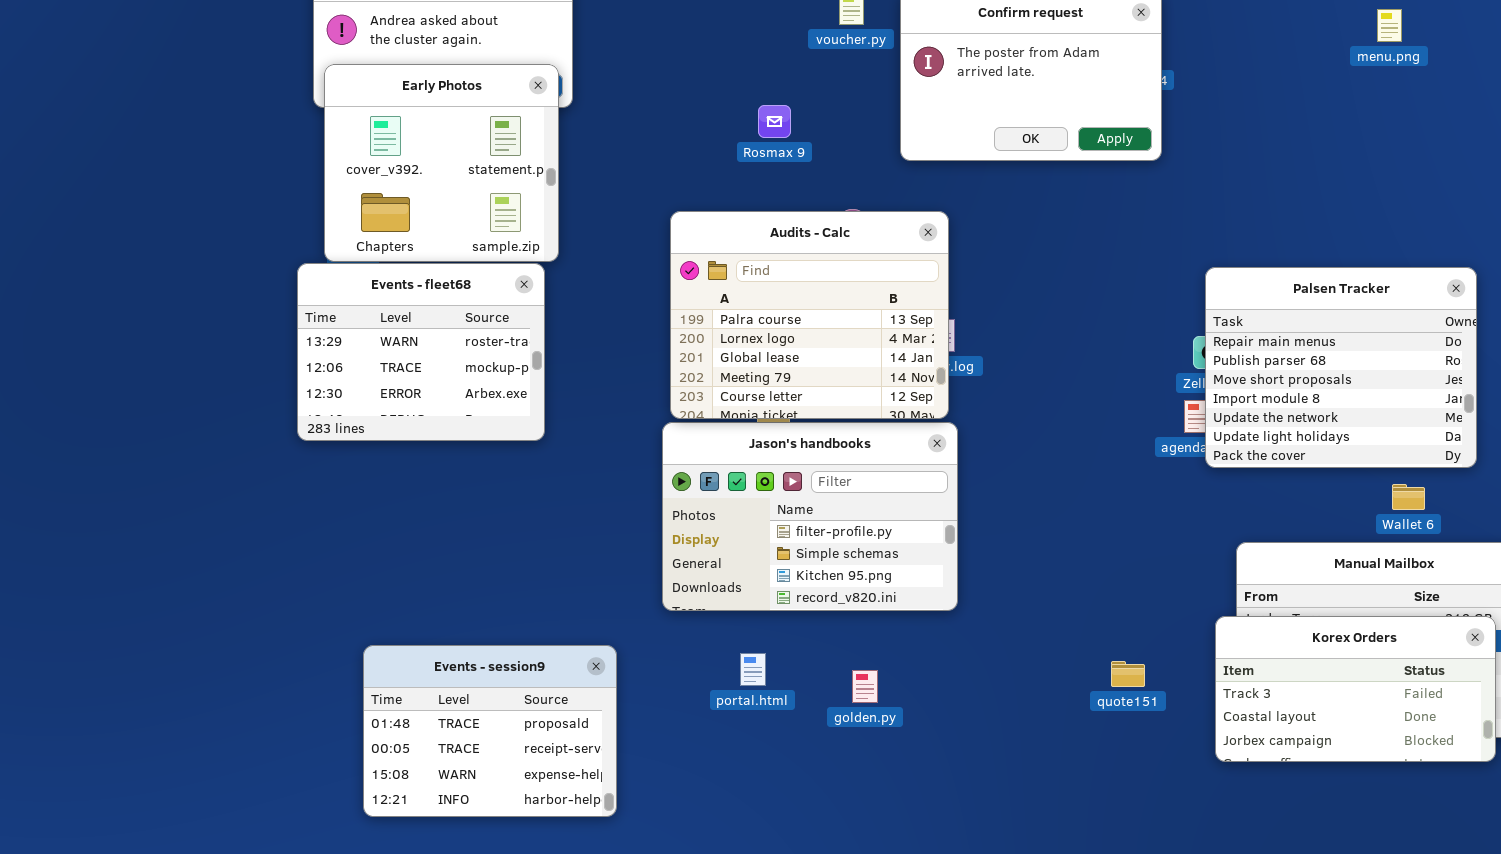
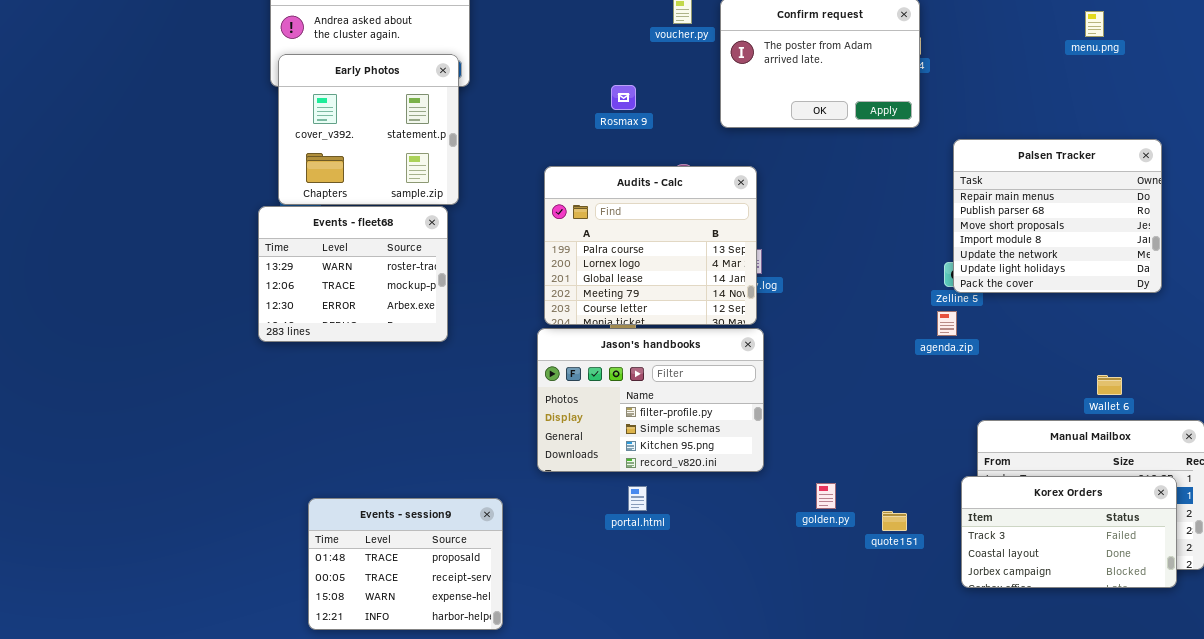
Palsen Tracker: [1205,267,1477,468] -> [953,139,1162,293], moved
portal.html: [740,653,766,686] -> [628,486,647,511], moved
golden.py: [852,670,878,703] -> [816,483,836,509], moved

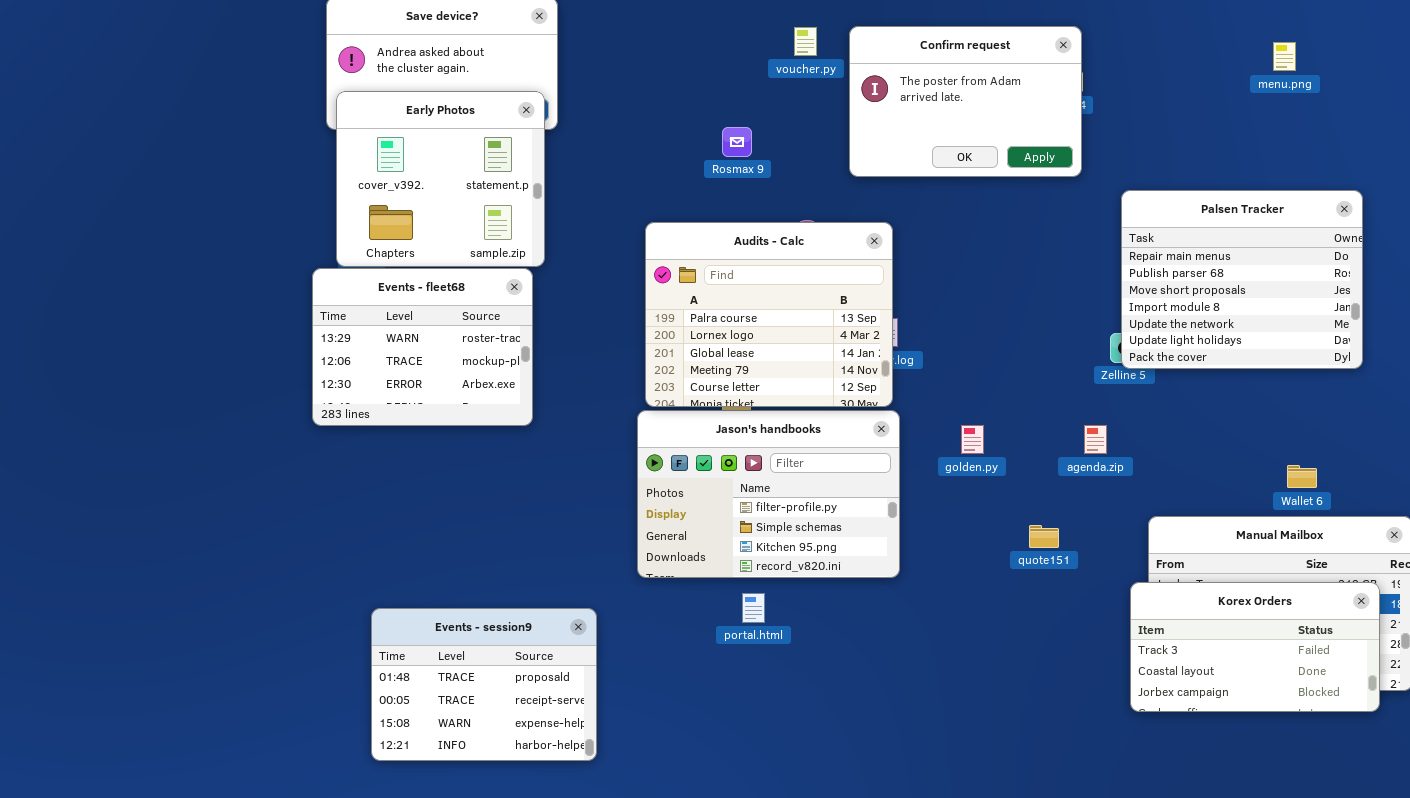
agenda.zip: [937,311,957,336] -> [1084,425,1107,454], moved
golden.py: [816,483,836,509] -> [961,425,984,454], moved
quote151: [882,511,907,531] -> [1029,525,1059,548], moved

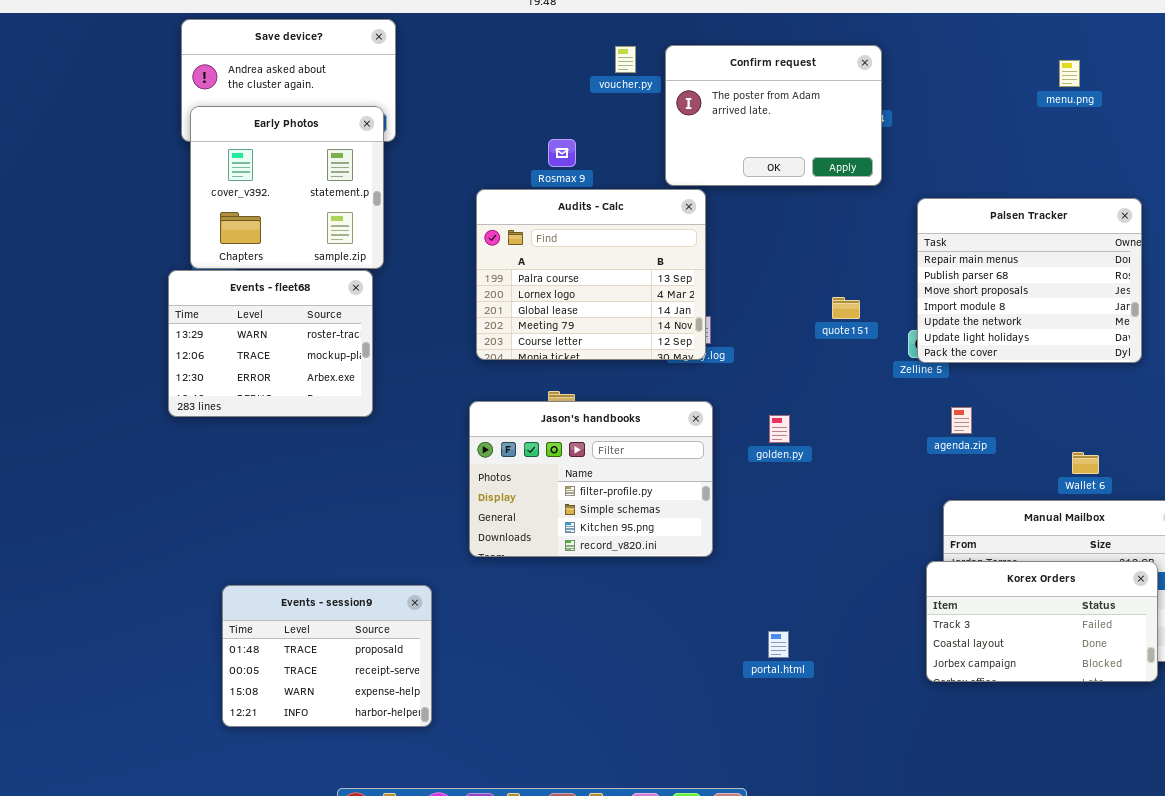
Audits - Calc: [645,222,893,407] -> [476,189,706,360], moved
agenda.zip: [1084,425,1107,454] -> [951,407,972,434], moved
quote151: [1029,525,1059,548] -> [832,297,860,319], moved
portal.html: [742,593,765,623] -> [768,631,789,658], moved

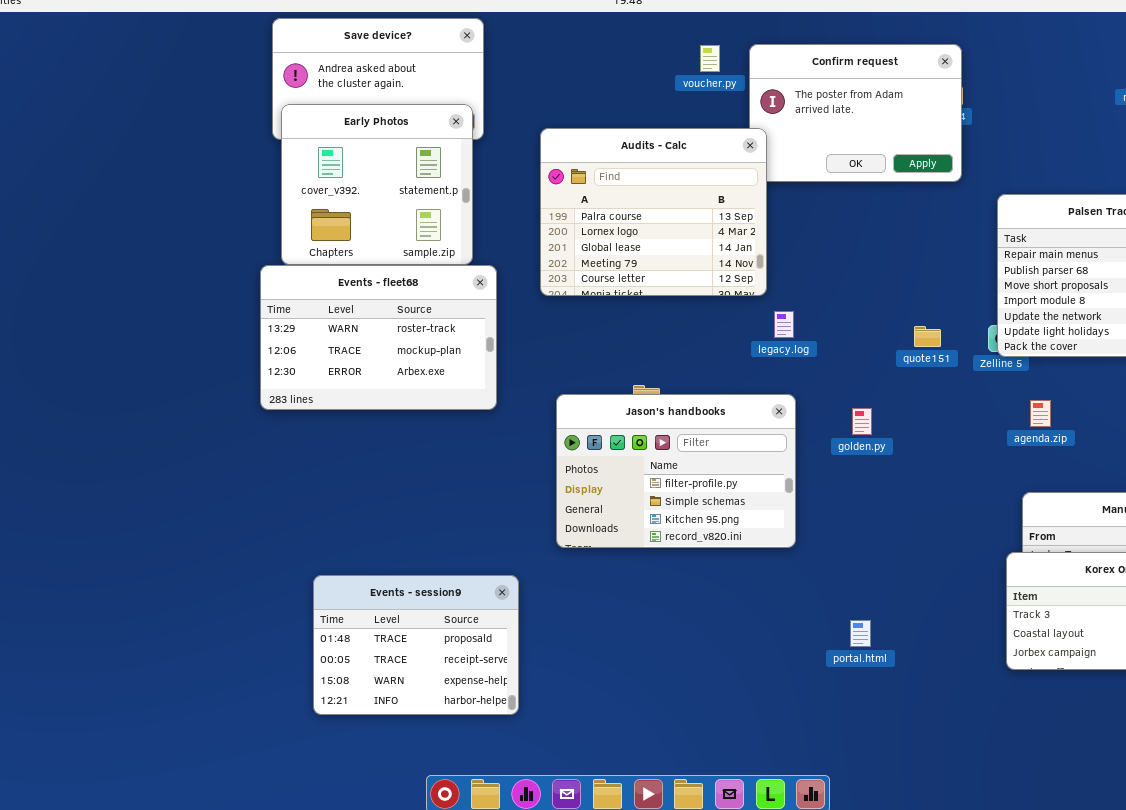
Audits - Calc: [476,189,706,360] -> [540,128,767,296], moved
Events - fleet68: [168,270,373,417] -> [260,265,497,410], resized
quote151: [832,297,860,319] -> [914,326,941,347], moved

